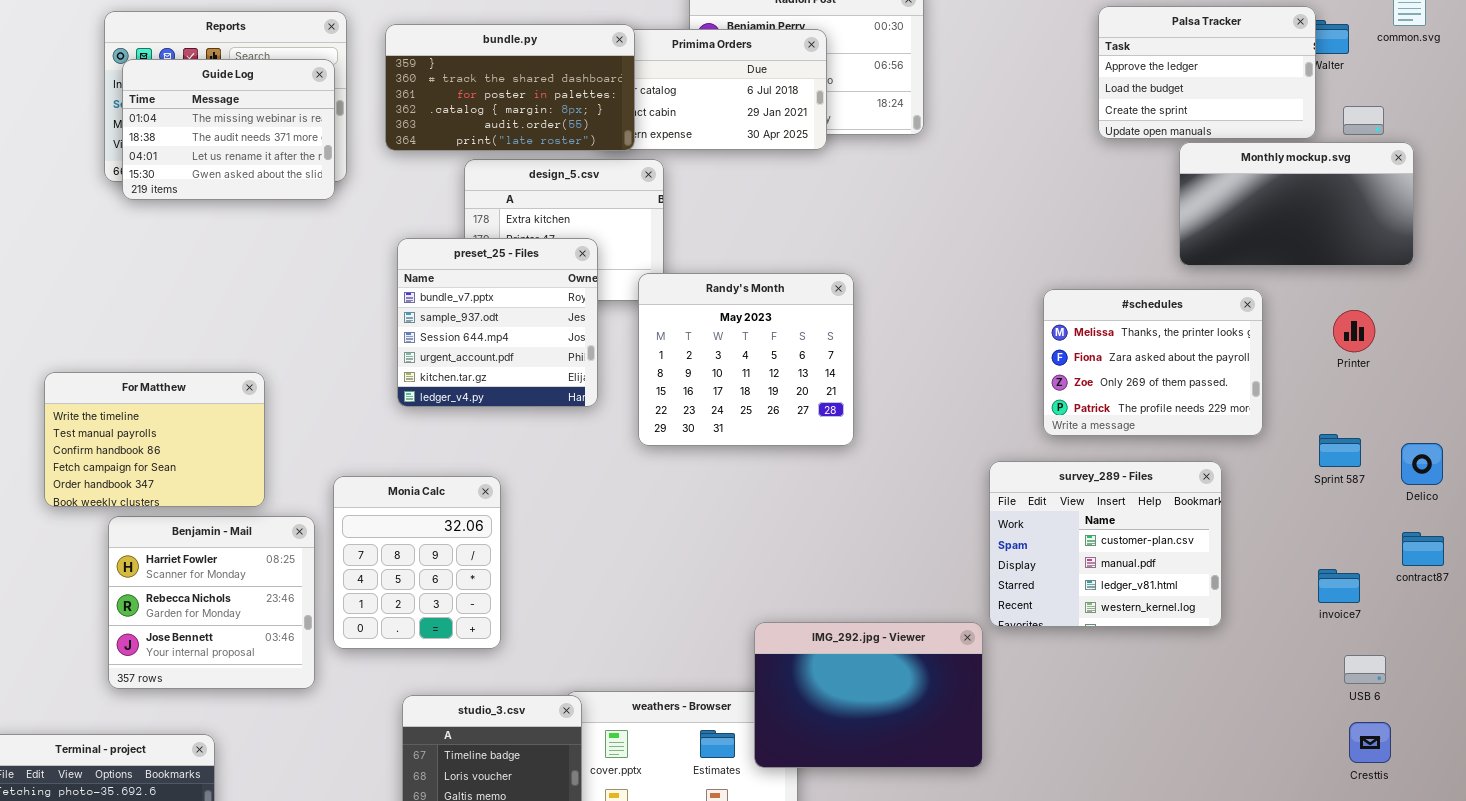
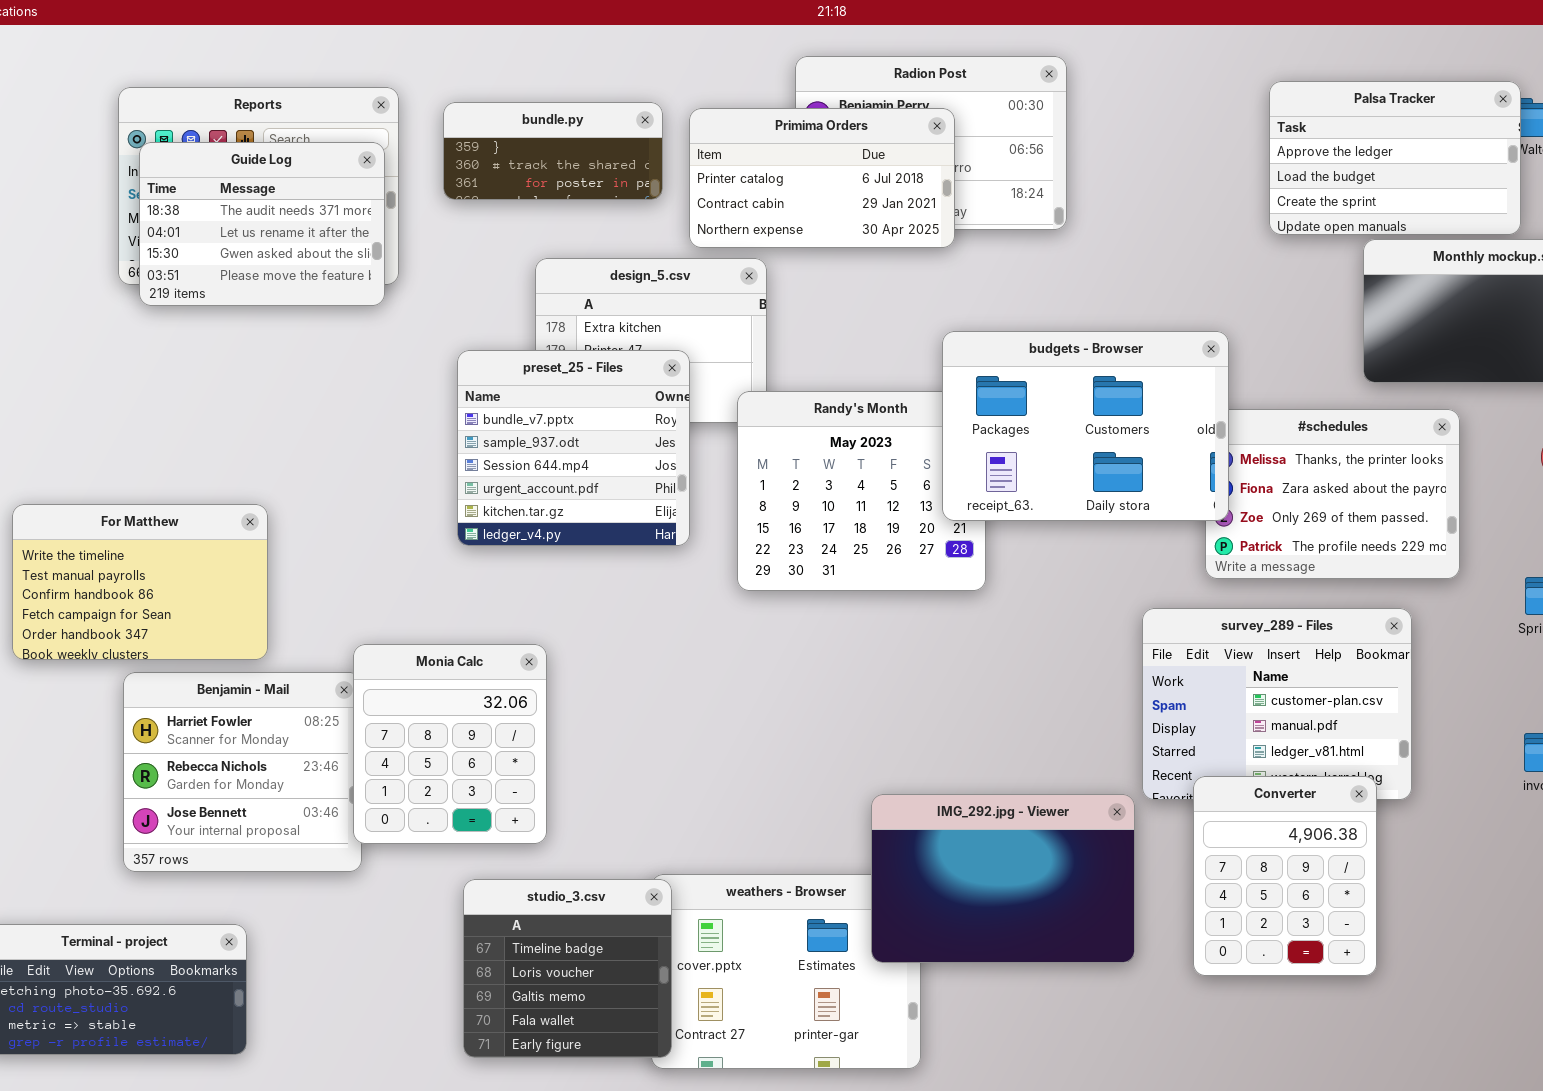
bundle.py: [385,24,635,151] -> [443,102,663,200], resized
Guide Log: [122,59,335,200] -> [139,142,385,306], scrolled down 1 row
budgets - Browser: none -> [942,331,1229,521], opened
For Matthew: [44,372,265,507] -> [12,504,268,660], moved
Monia Calc: [333,476,501,649] -> [353,644,547,844], moved
Converter: none -> [1193,776,1377,976], opened

